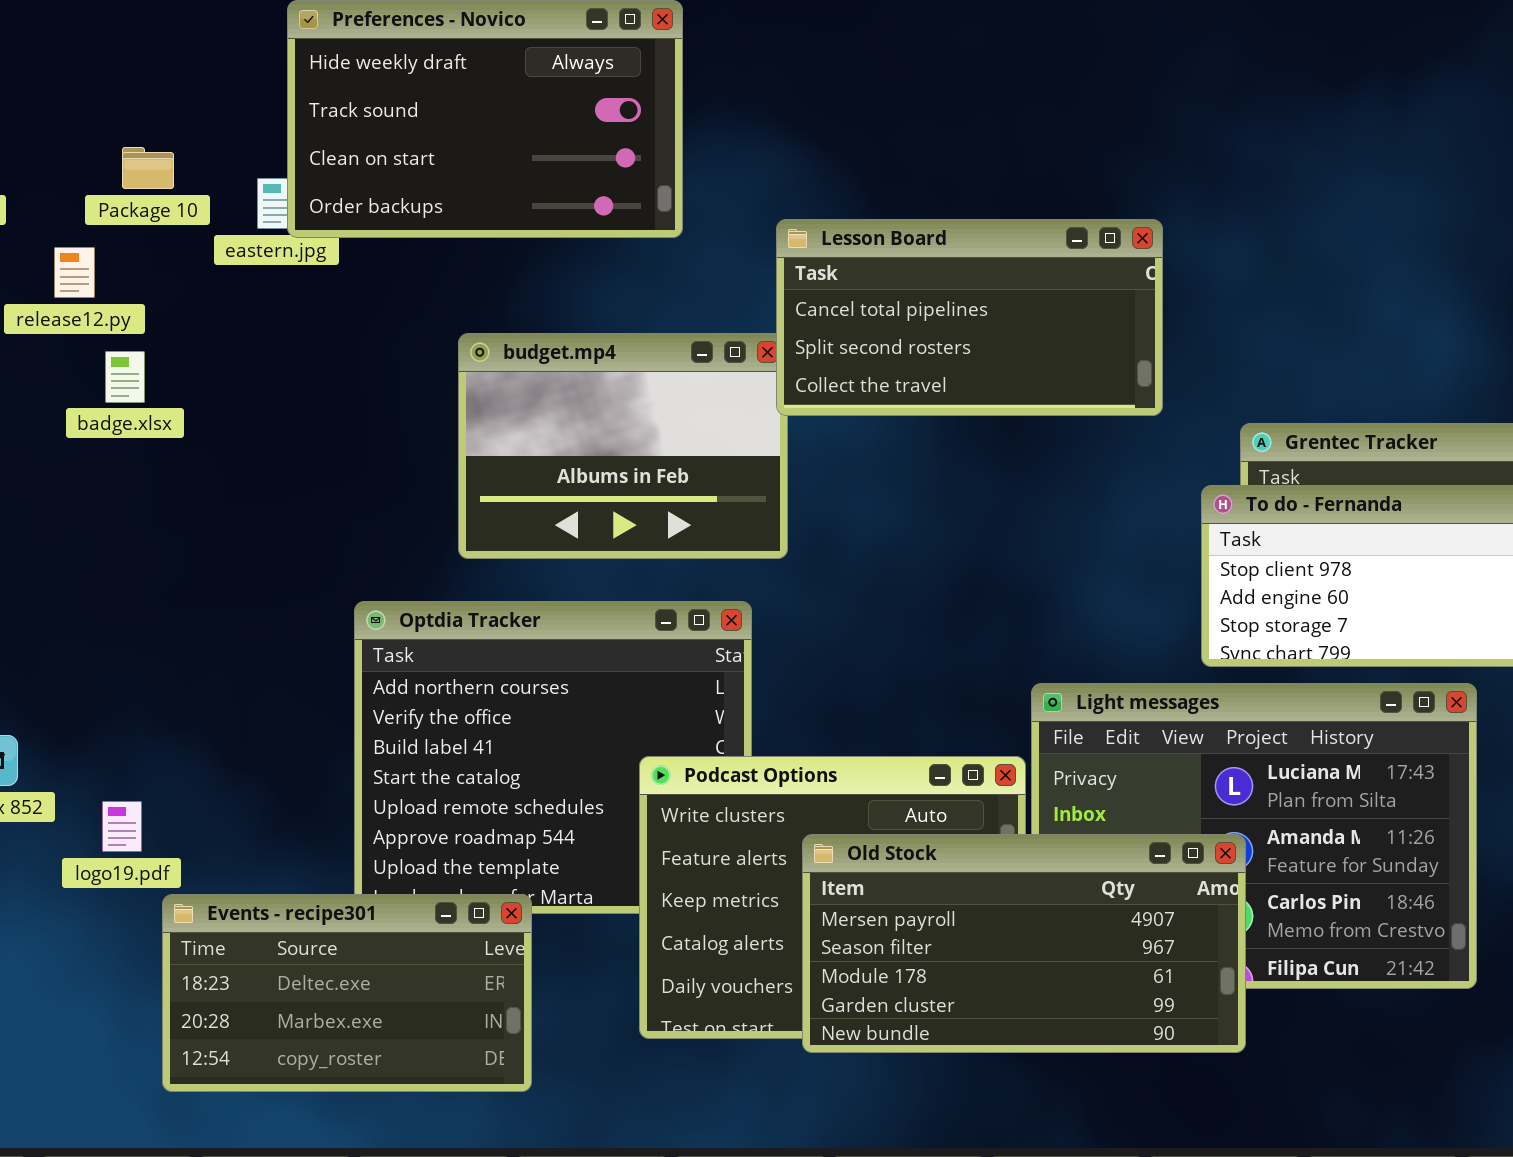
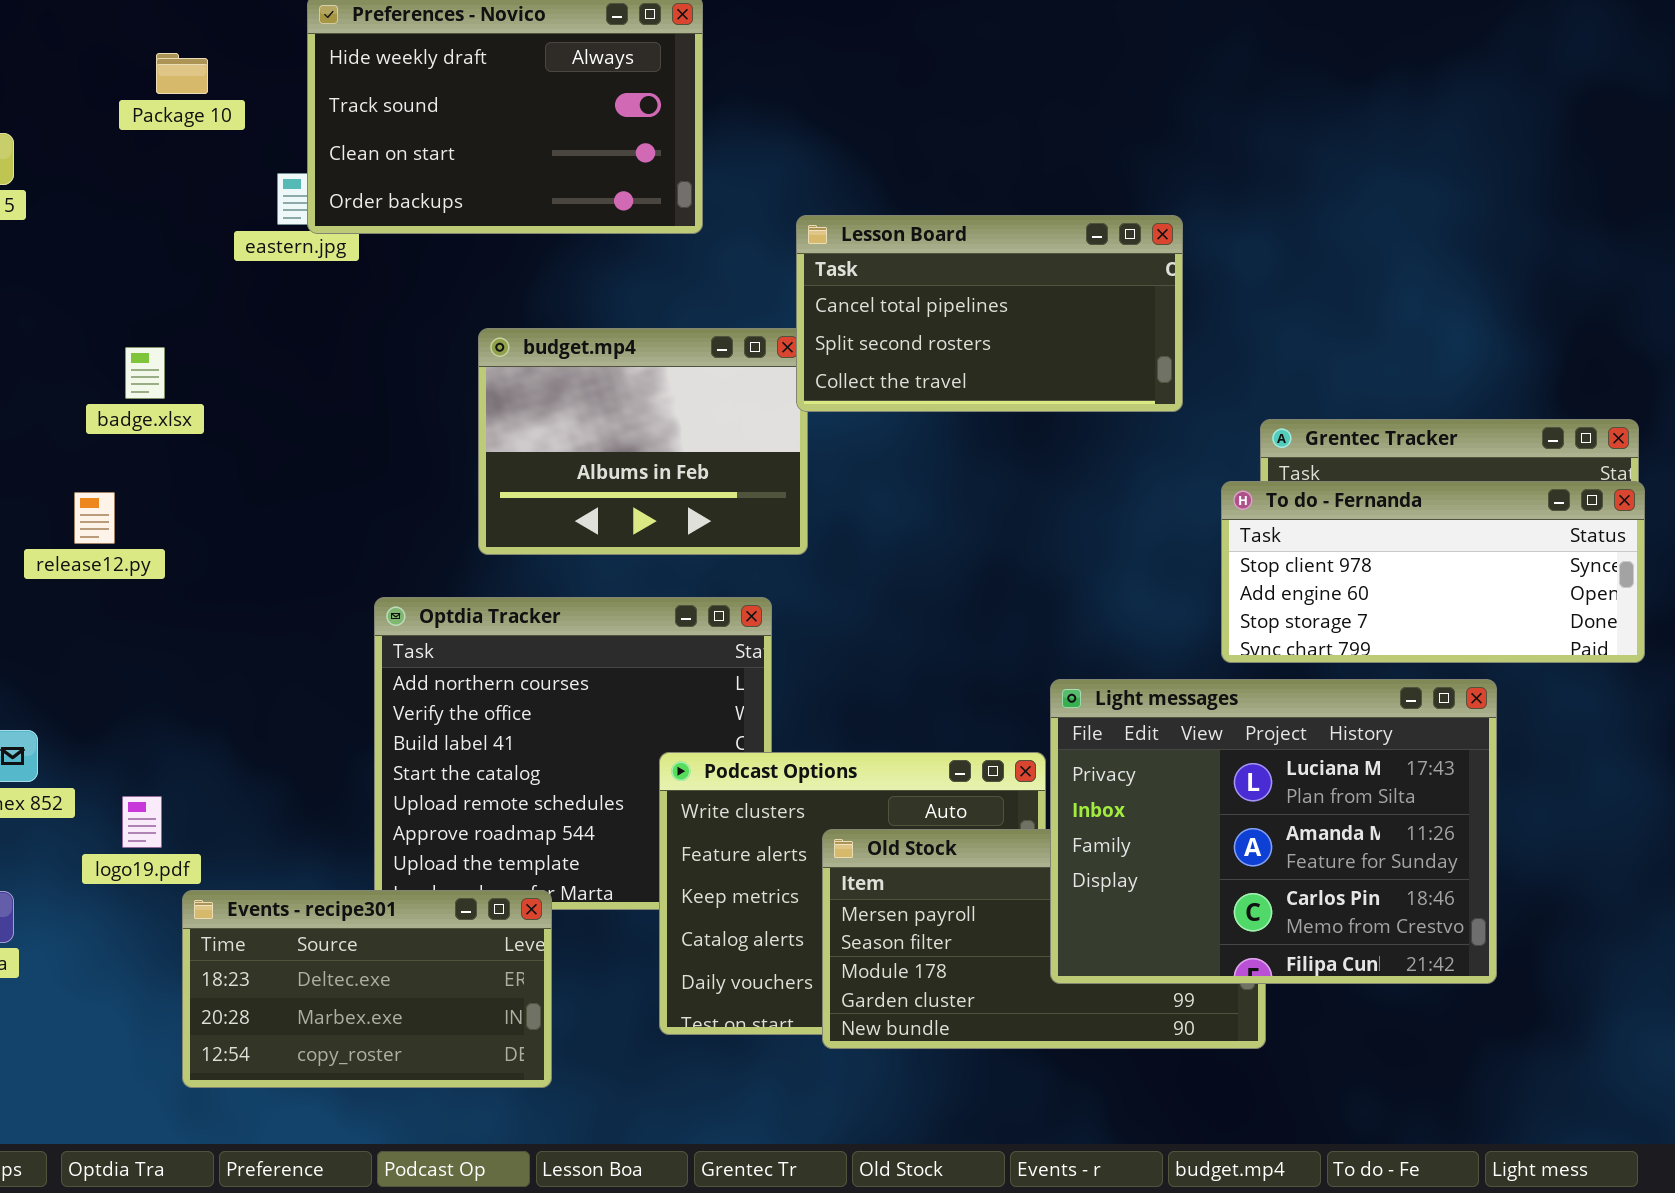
Package 10: [122,147,174,189] -> [156,53,208,94], moved
release12.py: [54,247,95,298] -> [74,492,115,544], moved
Light messages: [1031,683,1477,989] -> [1050,679,1497,984], raised

